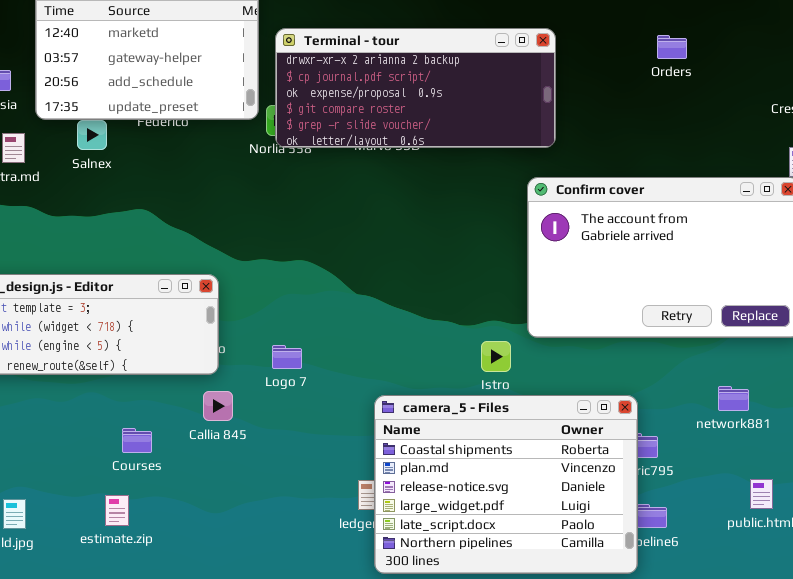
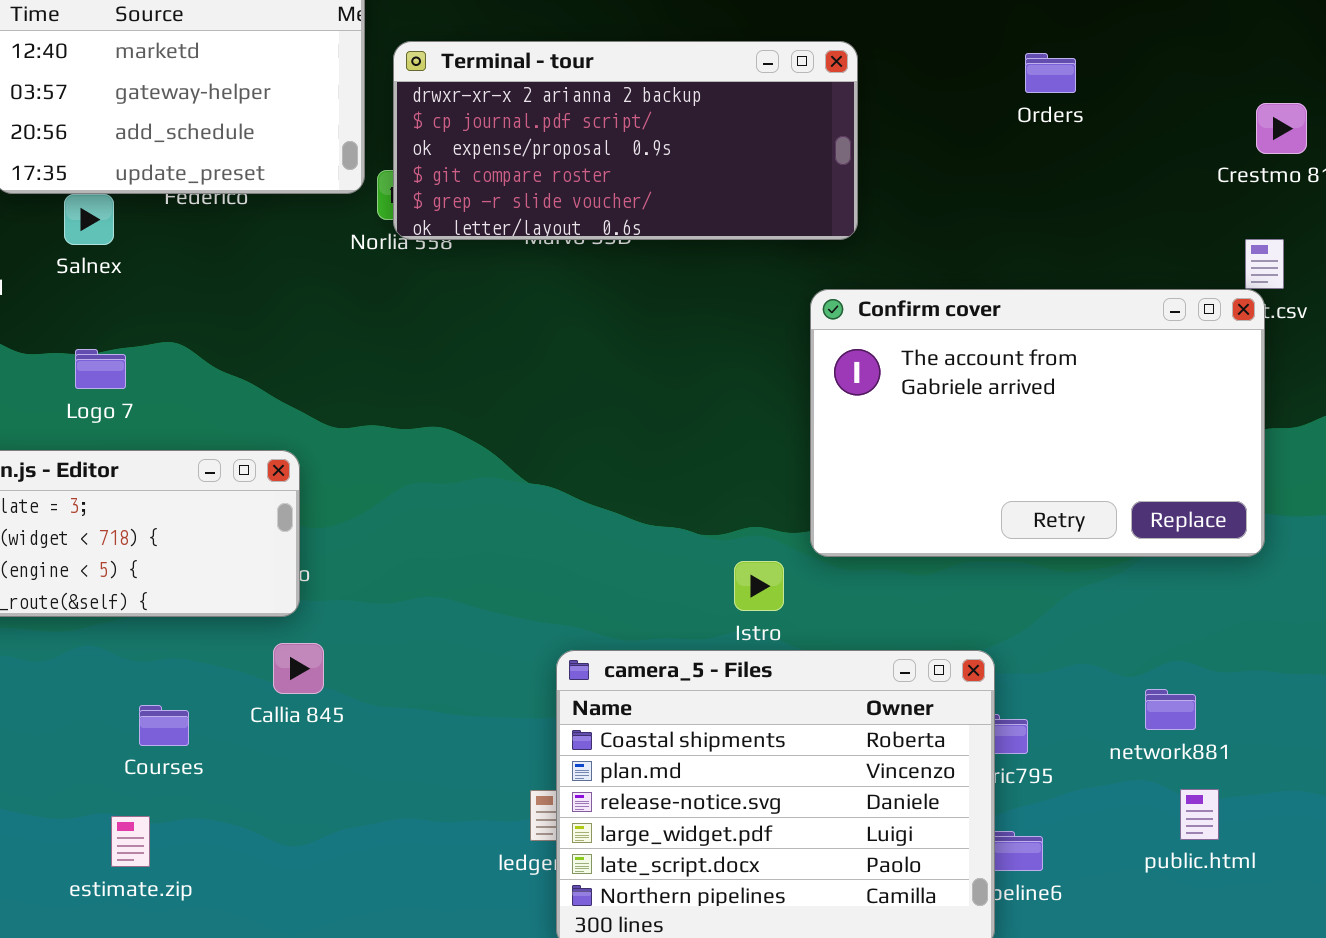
Logo 7: [272,345,302,369] -> [75,349,126,389], moved
network881: [718,386,749,411] -> [1145,689,1196,730], moved

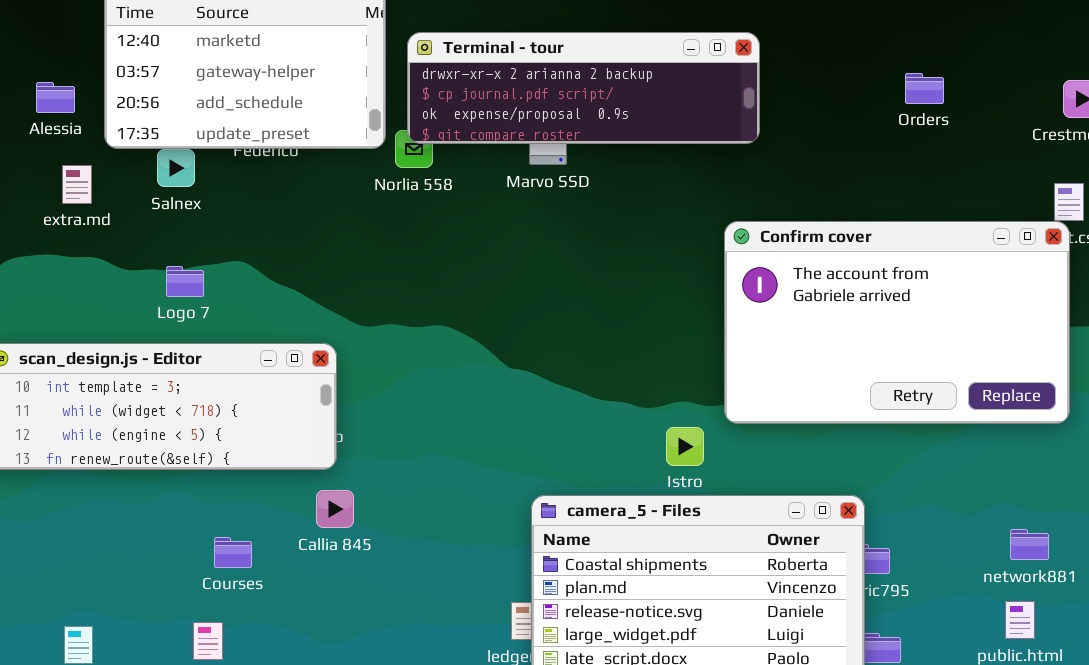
Terminal - tour: [393,41,858,240] -> [407,32,760,144], resized
Orders: [1025,53,1076,93] -> [905,73,944,104], moved
network881: [1145,689,1196,730] -> [1010,529,1049,560], moved

